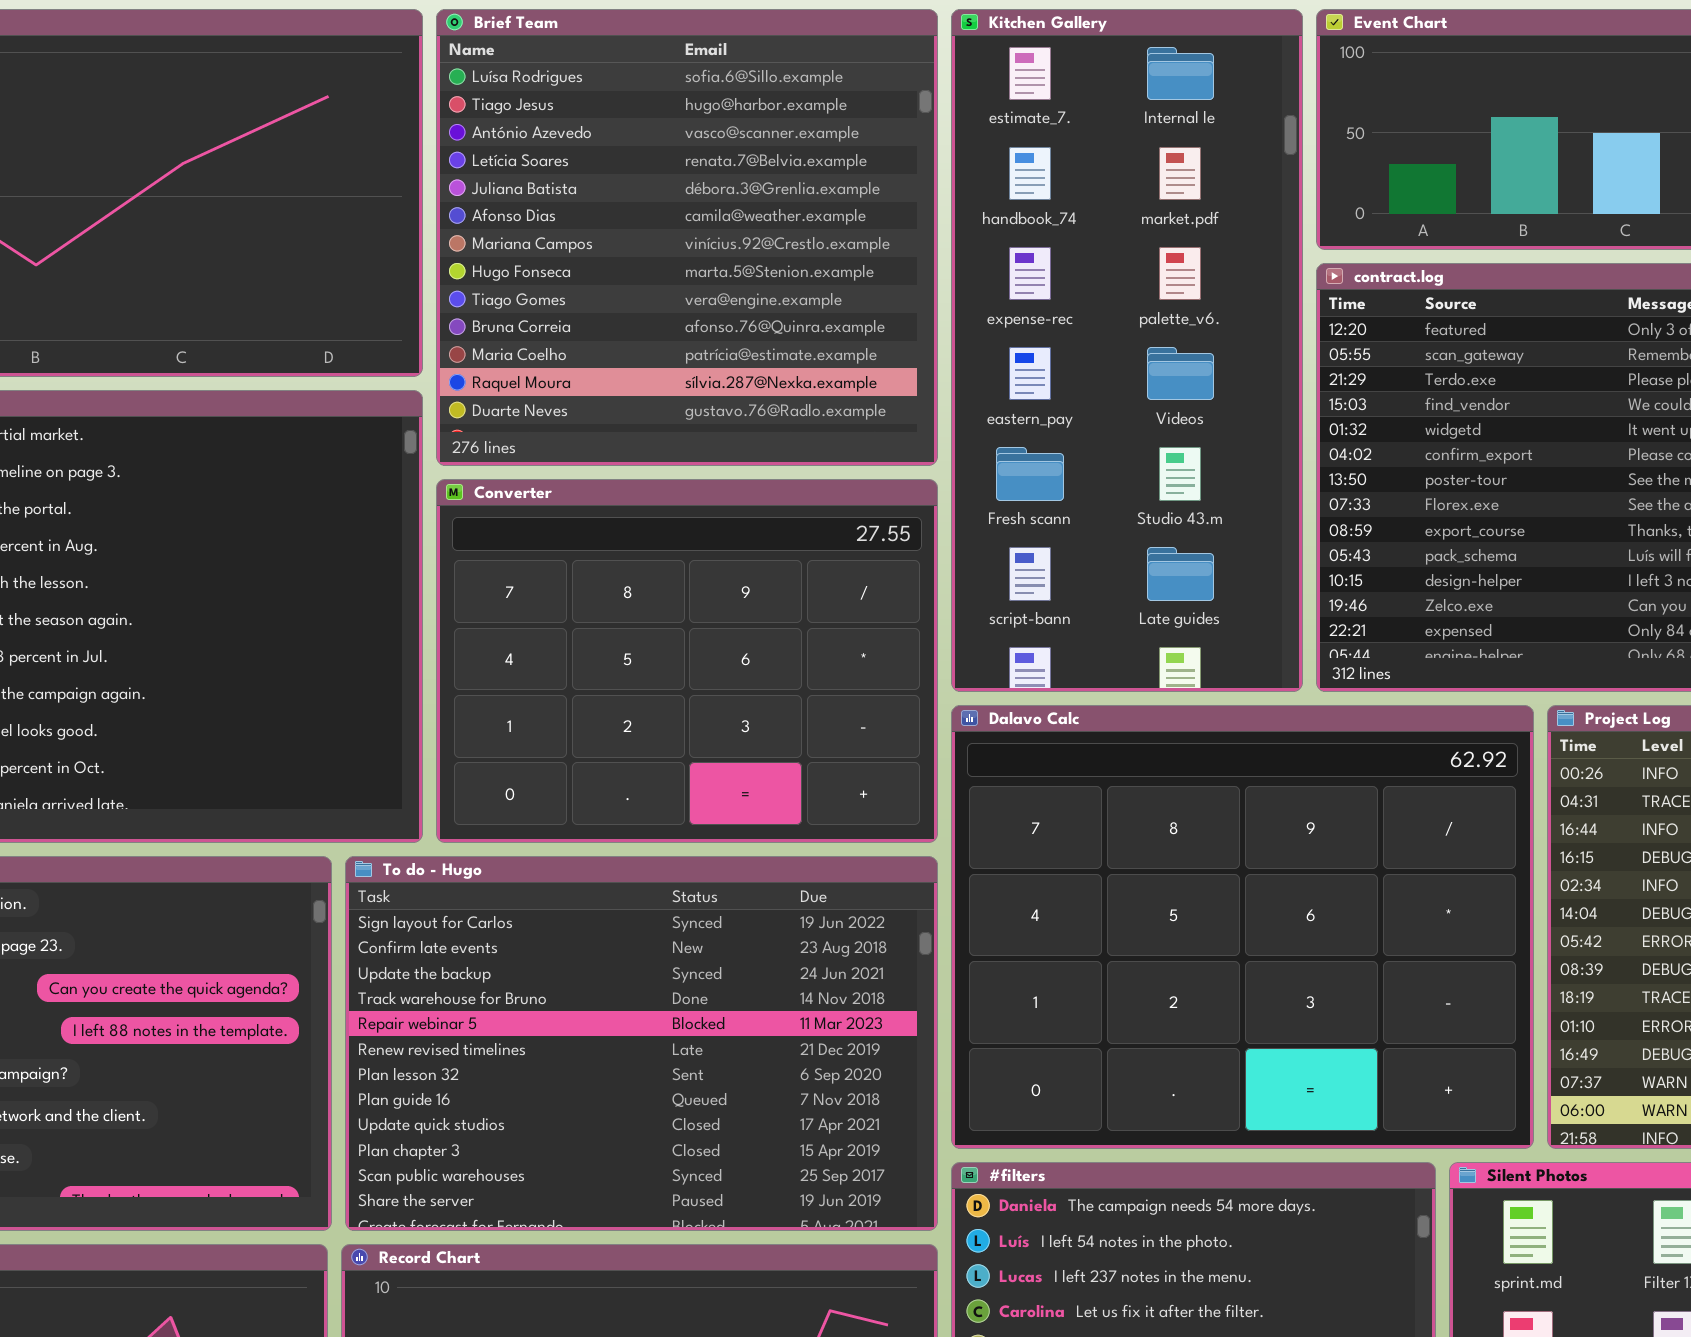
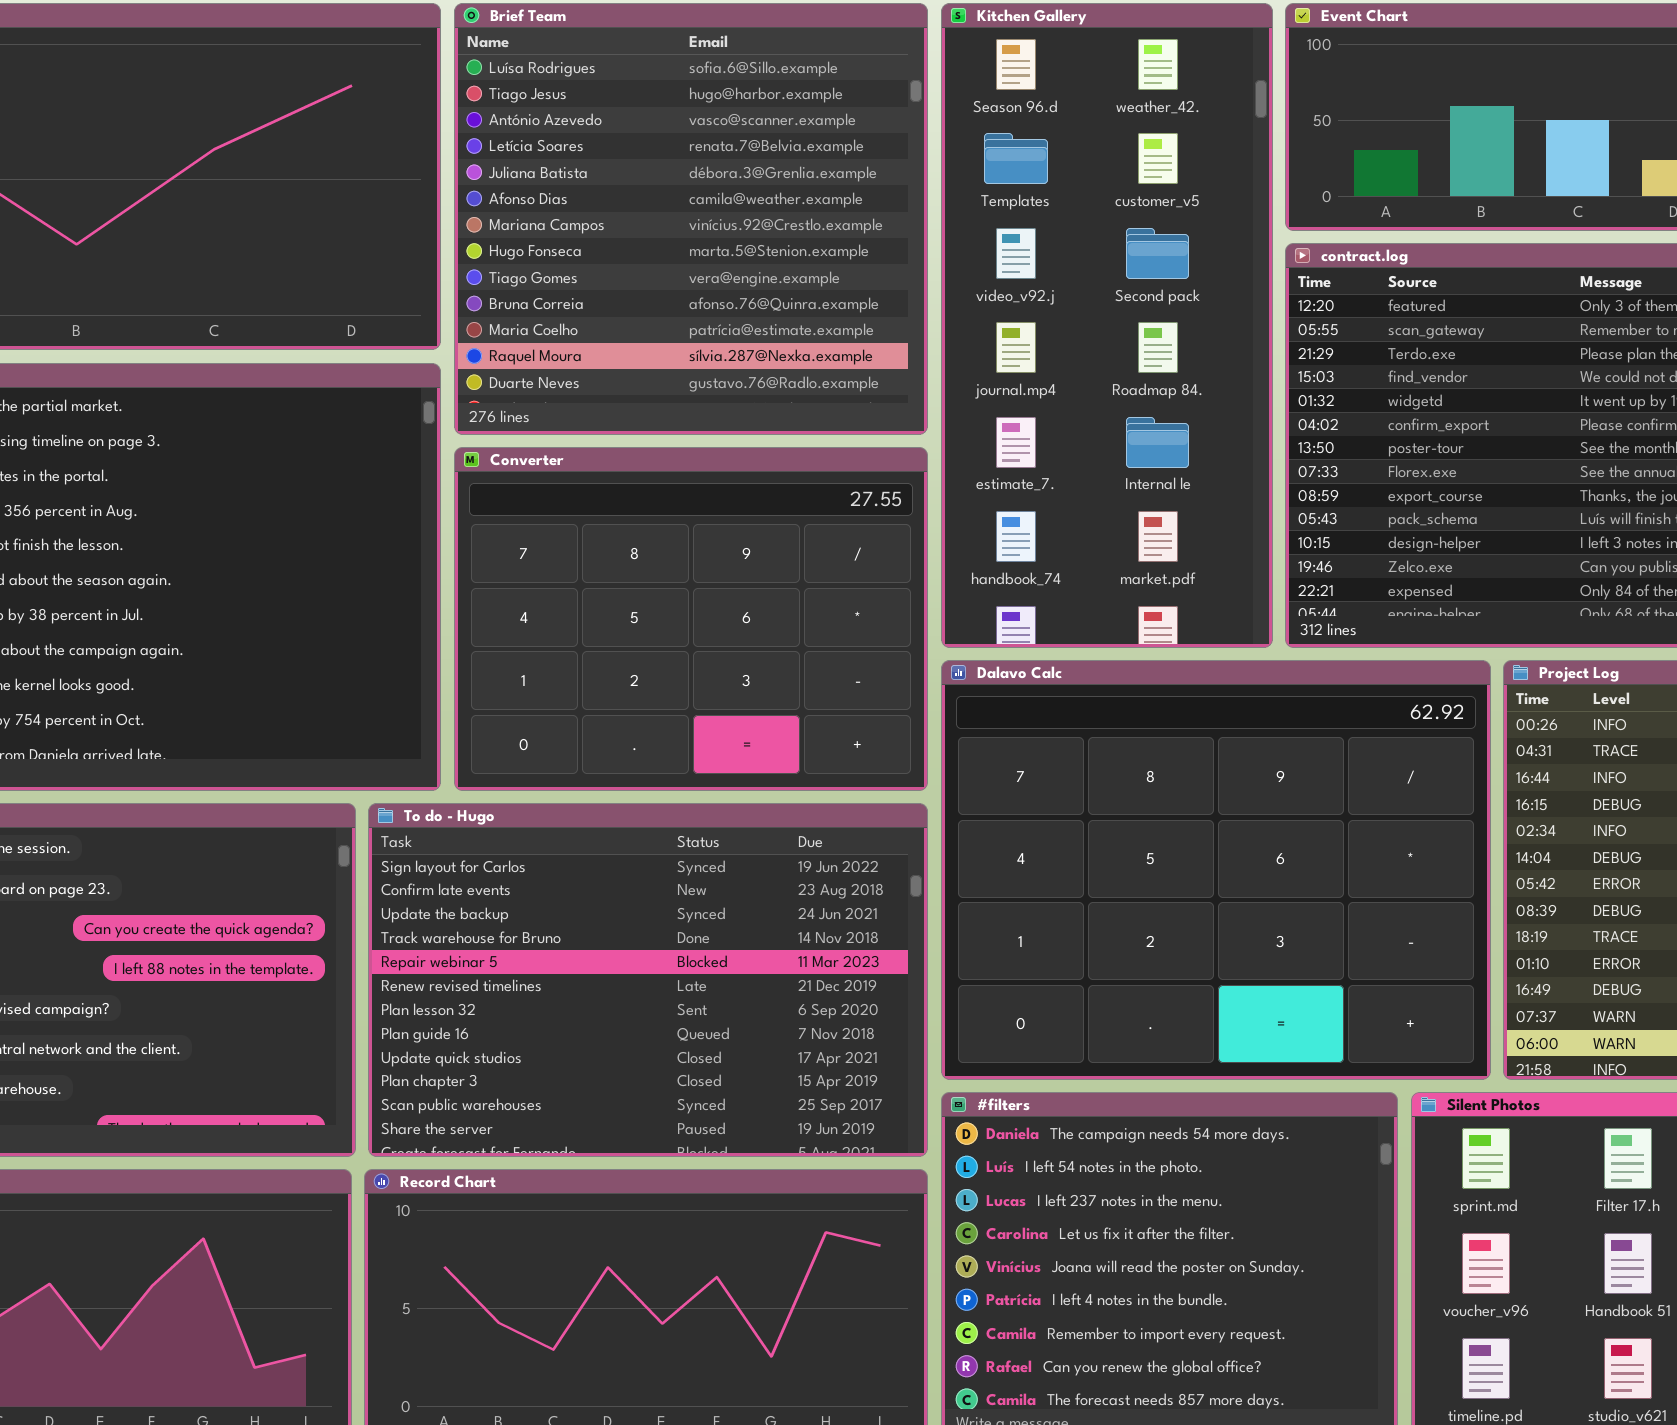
Kitchen Gallery: [951,9,1303,692] -> [941,3,1273,648], scrolled up 4 rows

